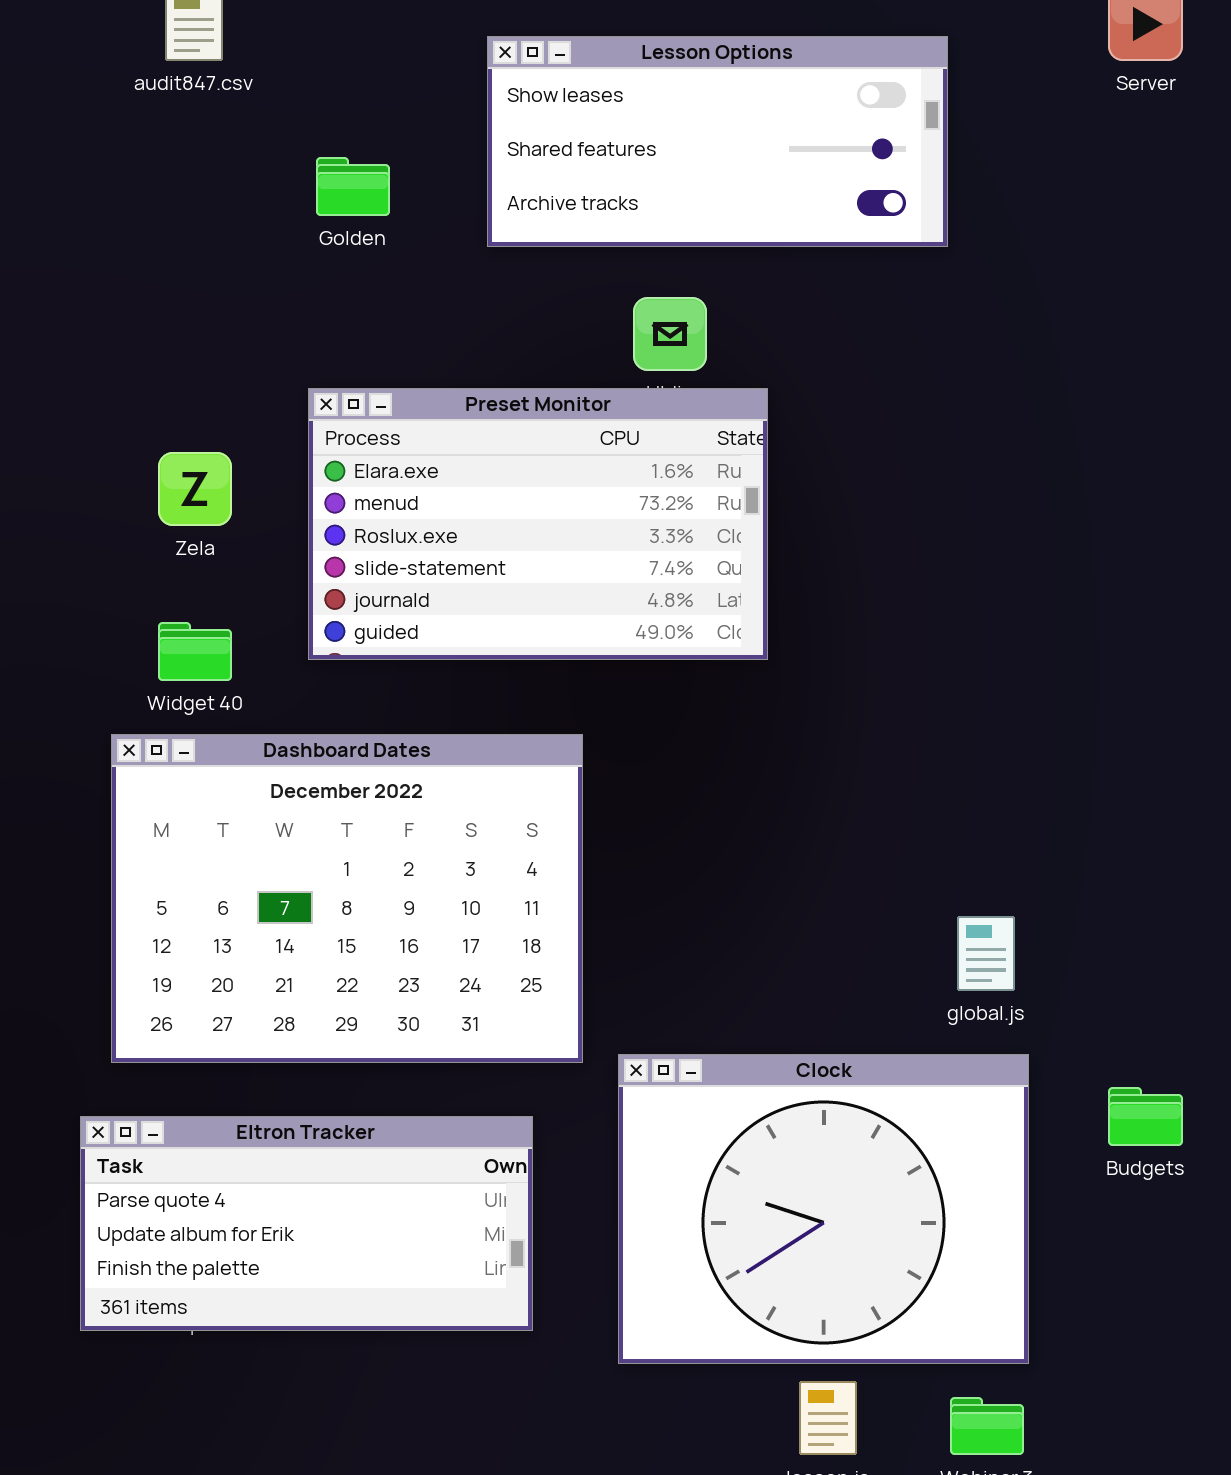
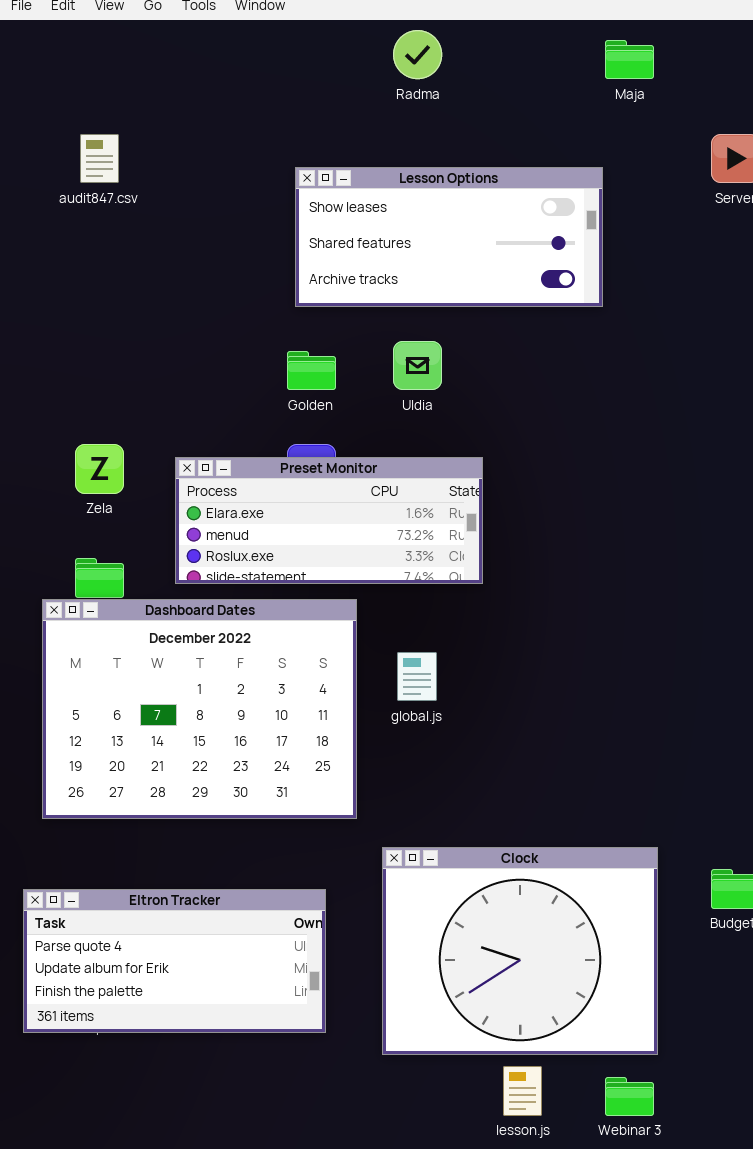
Golden: [316,157,390,216] -> [287,351,336,390], moved
Preset Monitor: [308,388,768,660] -> [175,457,483,584], resized
Dashboard Dates: [111,734,583,1063] -> [42,599,357,819], moved
global.js: [957,916,1015,991] -> [397,652,437,701], moved

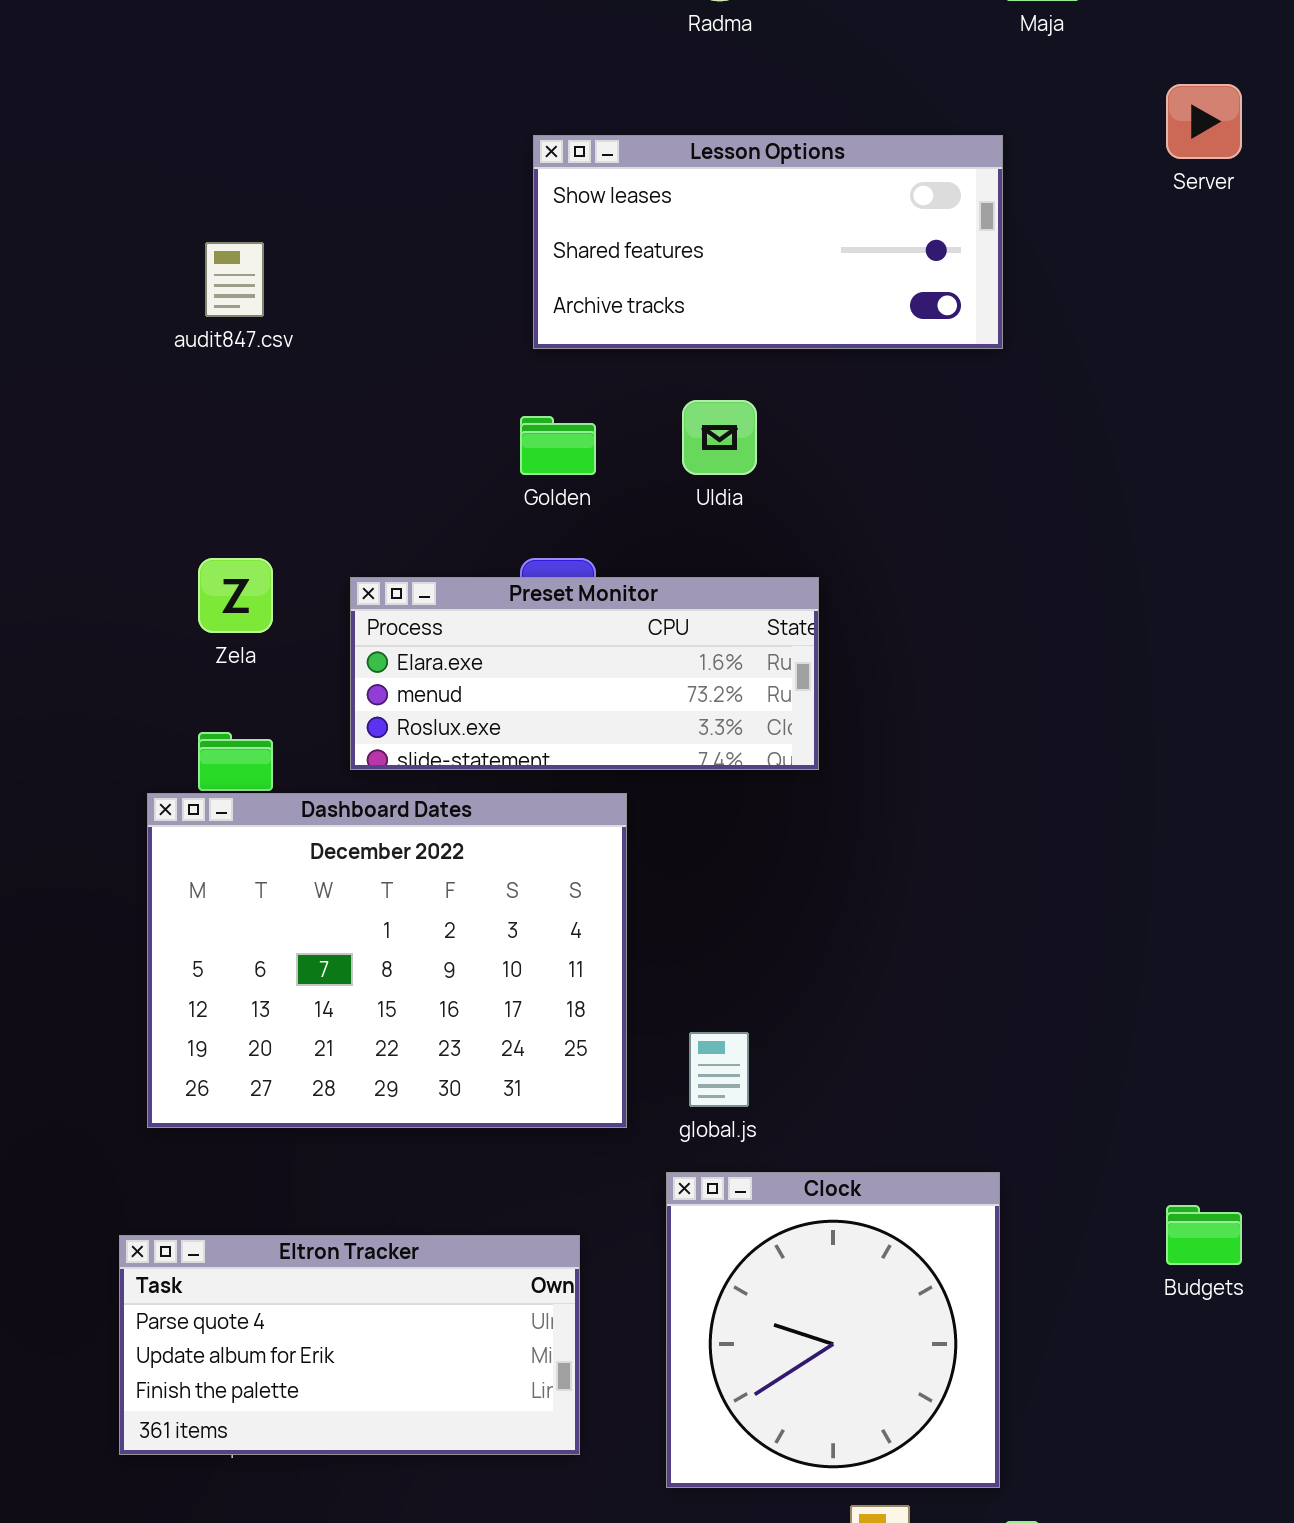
audit847.csv: [80,134,119,183] -> [205,242,264,317], moved
global.js: [397,652,437,701] -> [689,1032,749,1107], moved
Clock: [382,847,658,1055] -> [666,1172,1000,1488], resized

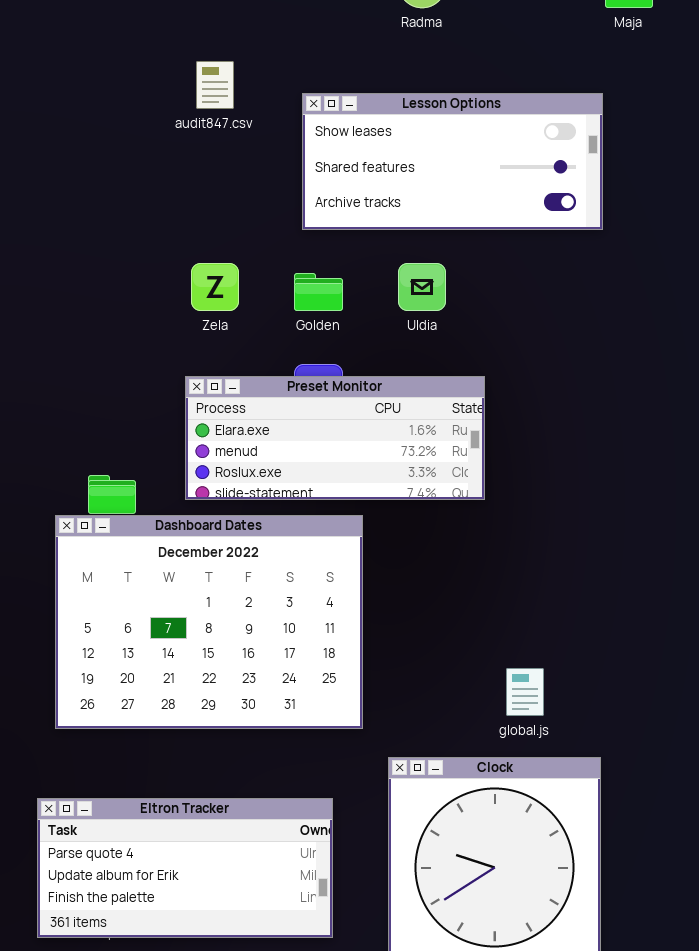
audit847.csv: [205,242,264,317] -> [196,61,234,109], moved
Zela: [198,558,273,633] -> [191,263,239,311], moved
global.js: [689,1032,749,1107] -> [506,668,544,716], moved

